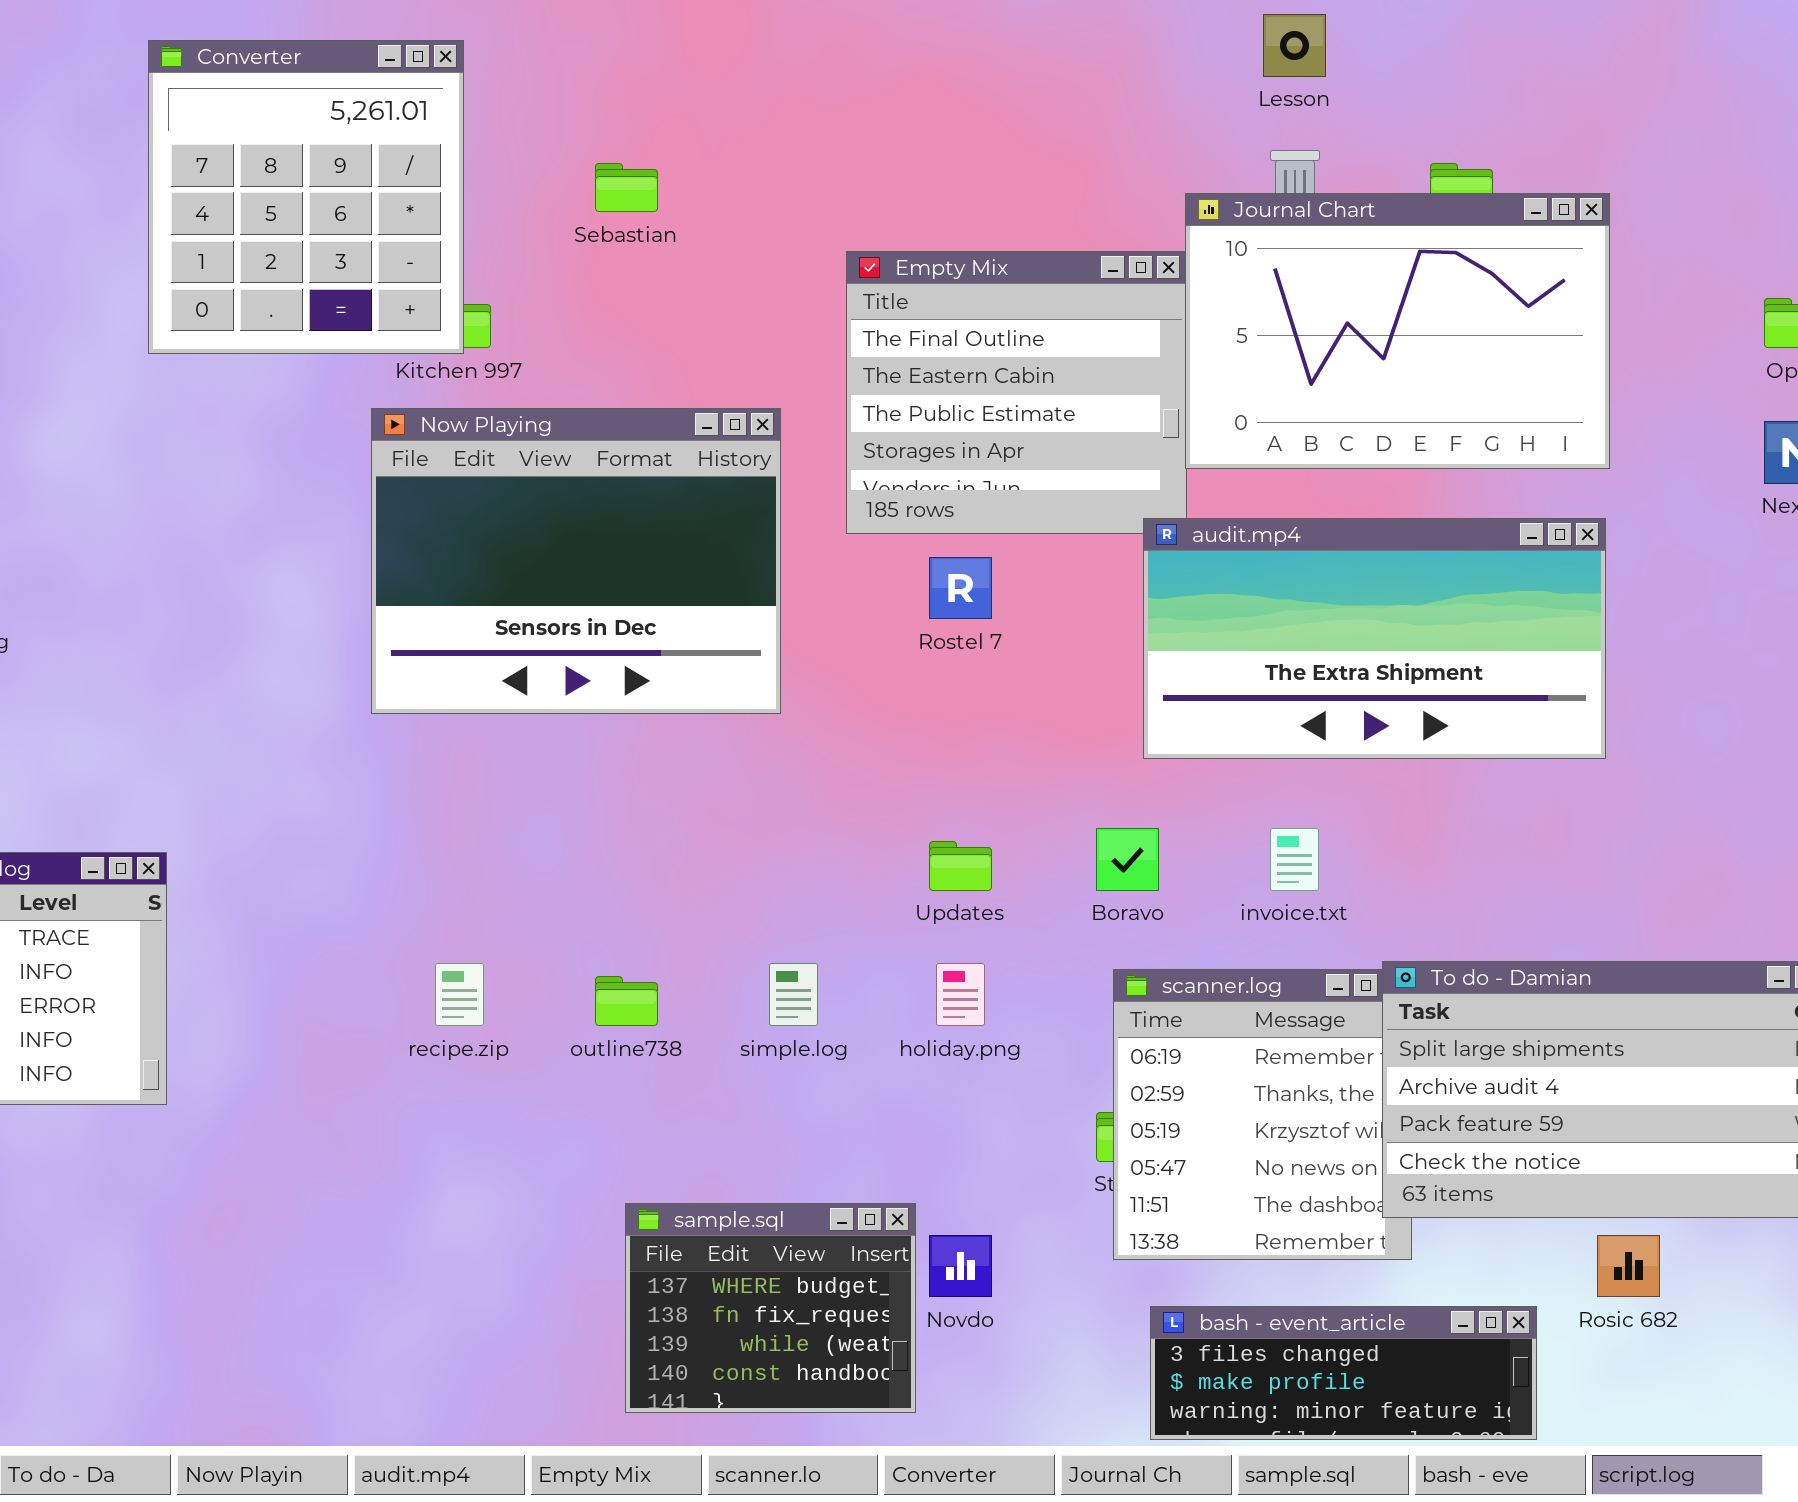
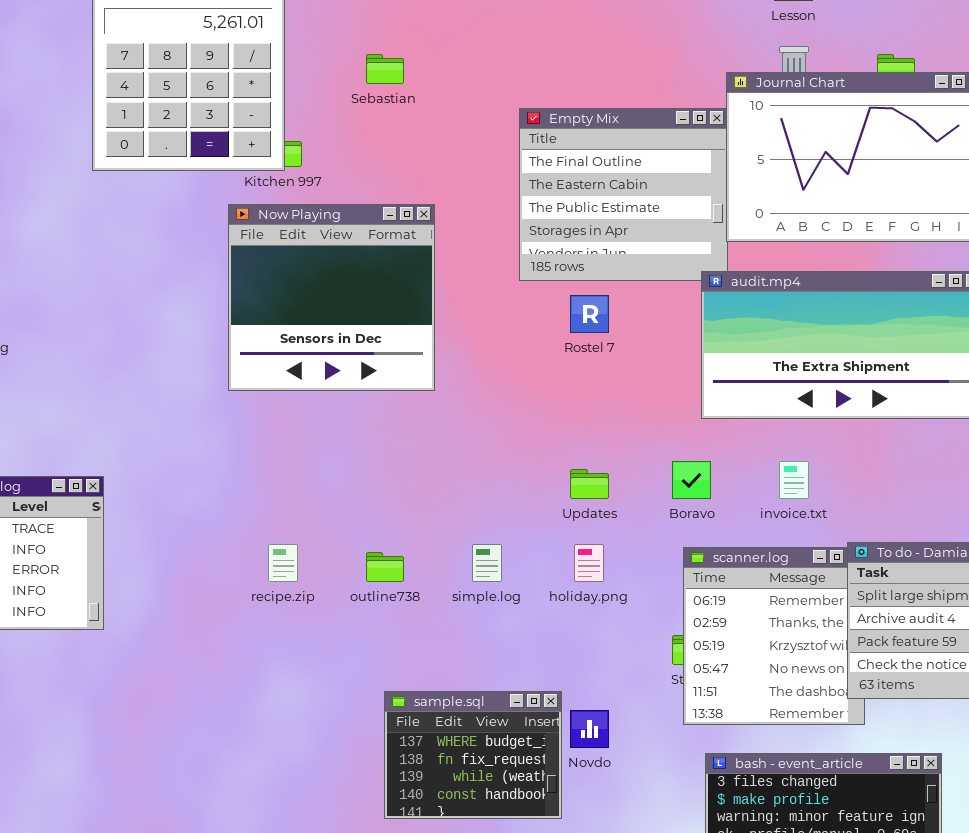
Now Playing: [371,408,781,714] -> [228,204,435,391], resized

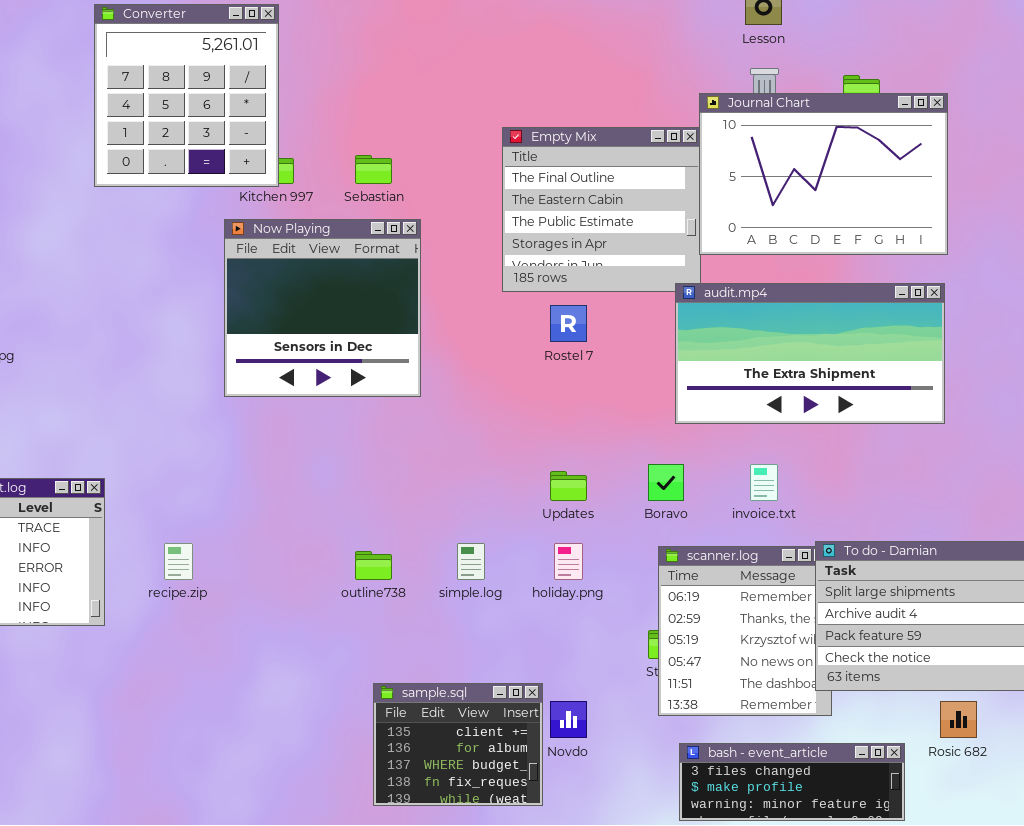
Sebastian: [366,54,404,84] -> [355,155,392,184], moved
recipe.zip: [268,544,298,582] -> [164,543,193,580], moved
sample.sql: [384,691,562,819] -> [373,683,543,806], scrolled up 2 rows

